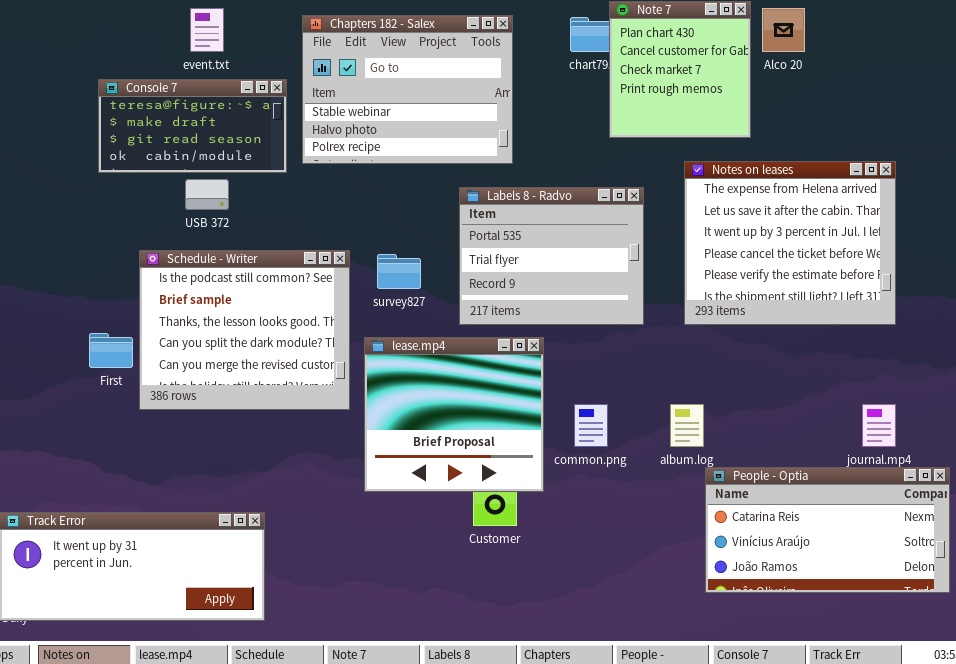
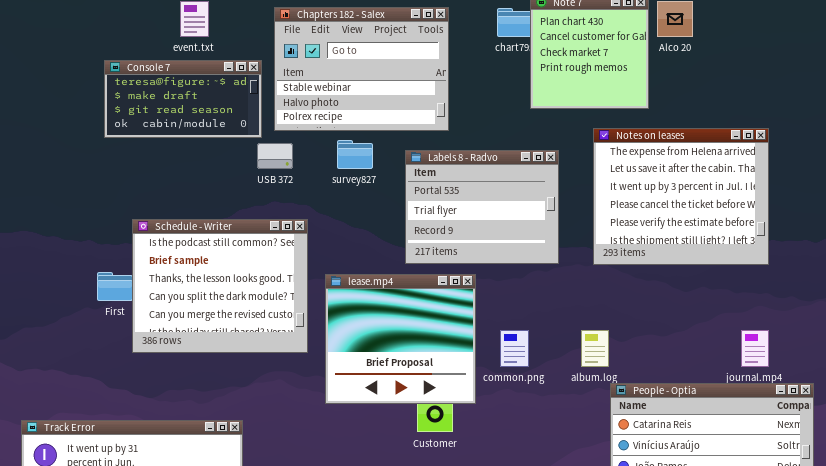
USB 372: [185,179,229,210] -> [257,143,293,169], moved
Schedule - Writer: [139,250,350,410] -> [132,219,308,353], moved
survey827: [377,254,421,289] -> [337,140,373,169], moved

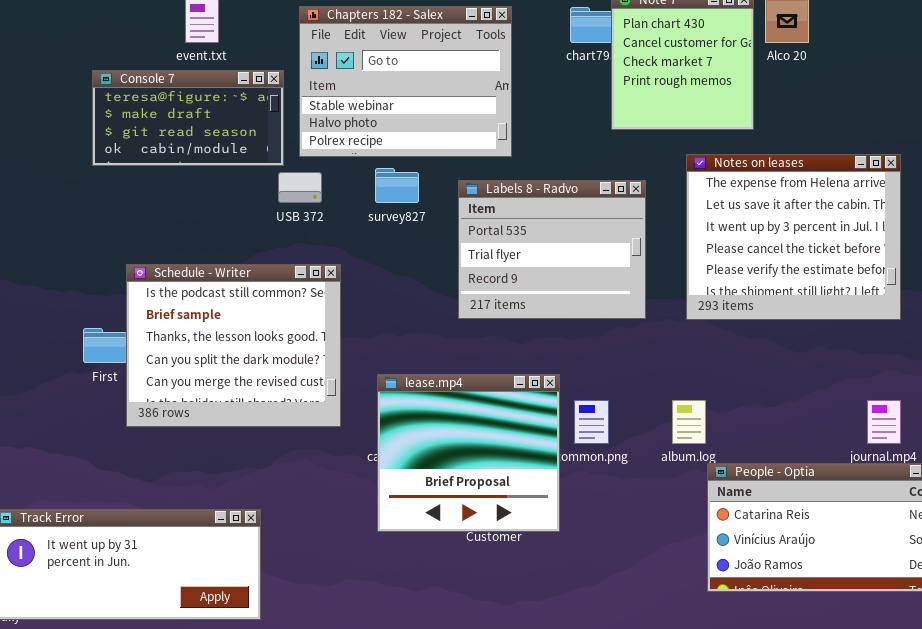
lease.mp4: [325,274,476,404] -> [377,374,560,532], moved

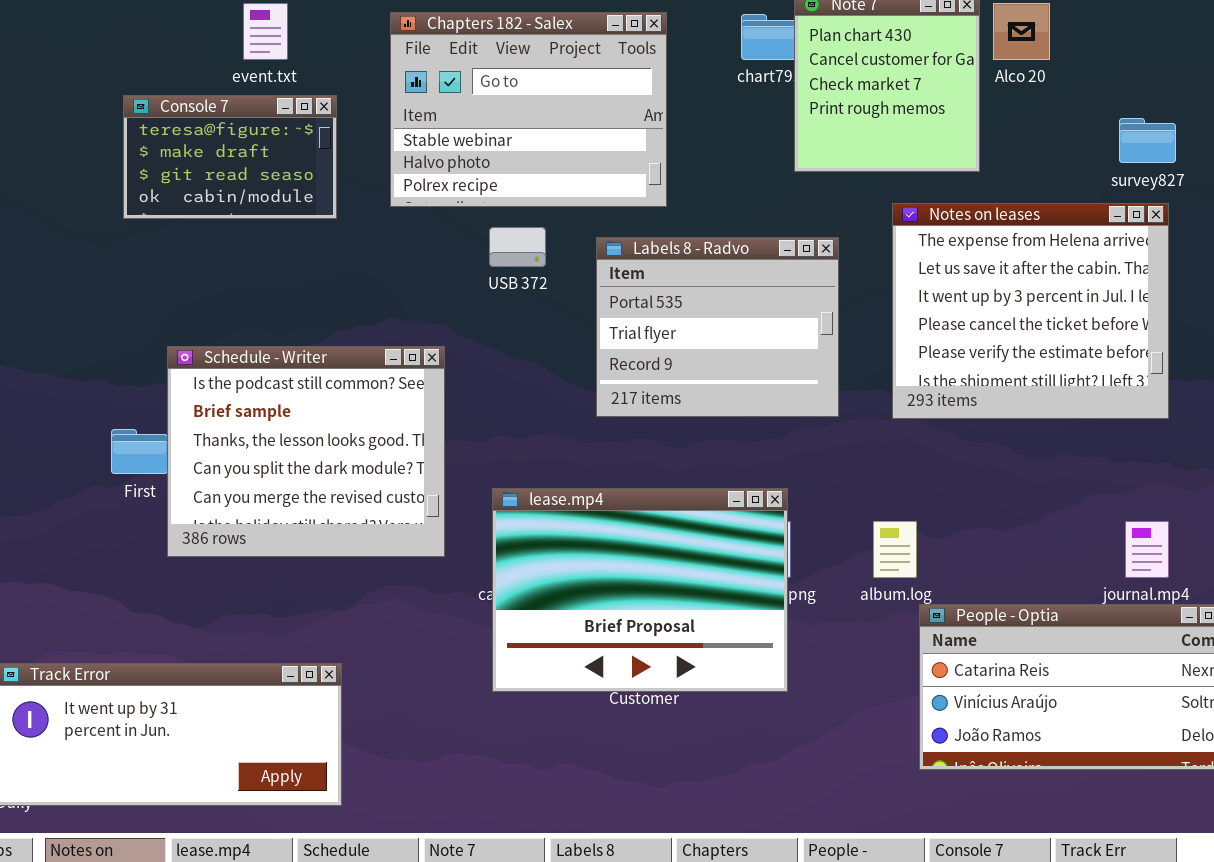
Console 7: [92,70,284,166] -> [123,95,337,219], resized
survey827: [375,168,419,203] -> [1119,118,1176,163], moved
USB 372: [278,172,322,203] -> [489,227,546,267], moved
lease.mp4: [377,374,560,532] -> [492,488,788,692], resized

